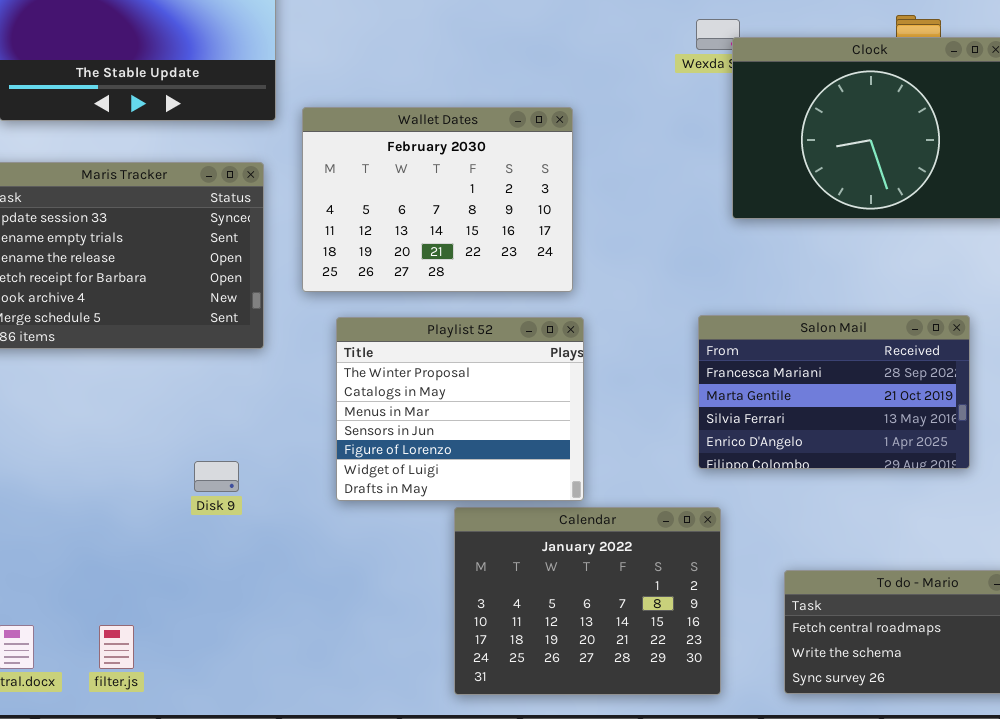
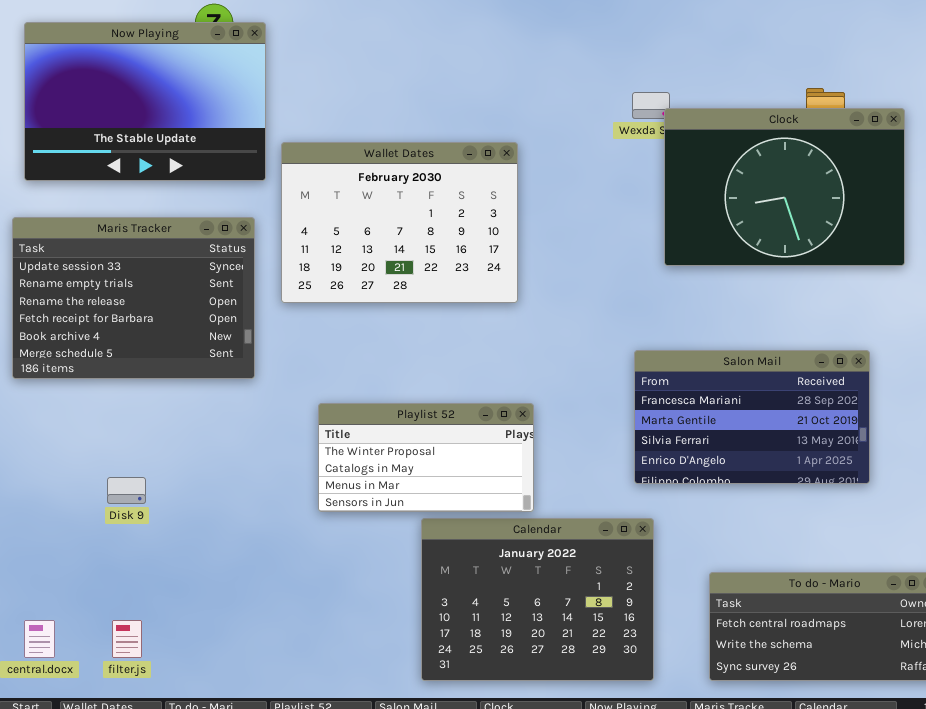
Wallet Dates: [302,107,573,292] -> [281,142,518,303], moved
Playlist 52: [336,317,584,501] -> [318,403,534,512], resized
Disk 9: [194,461,239,492] -> [107,477,146,504], moved

